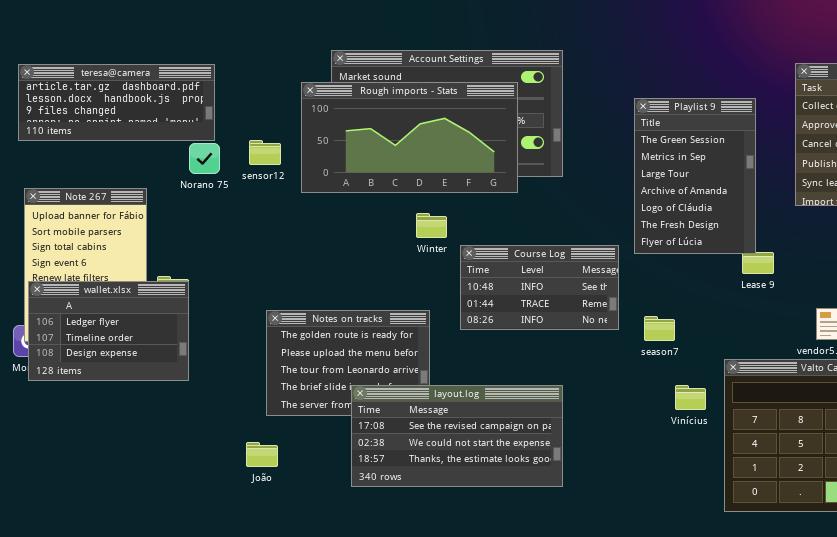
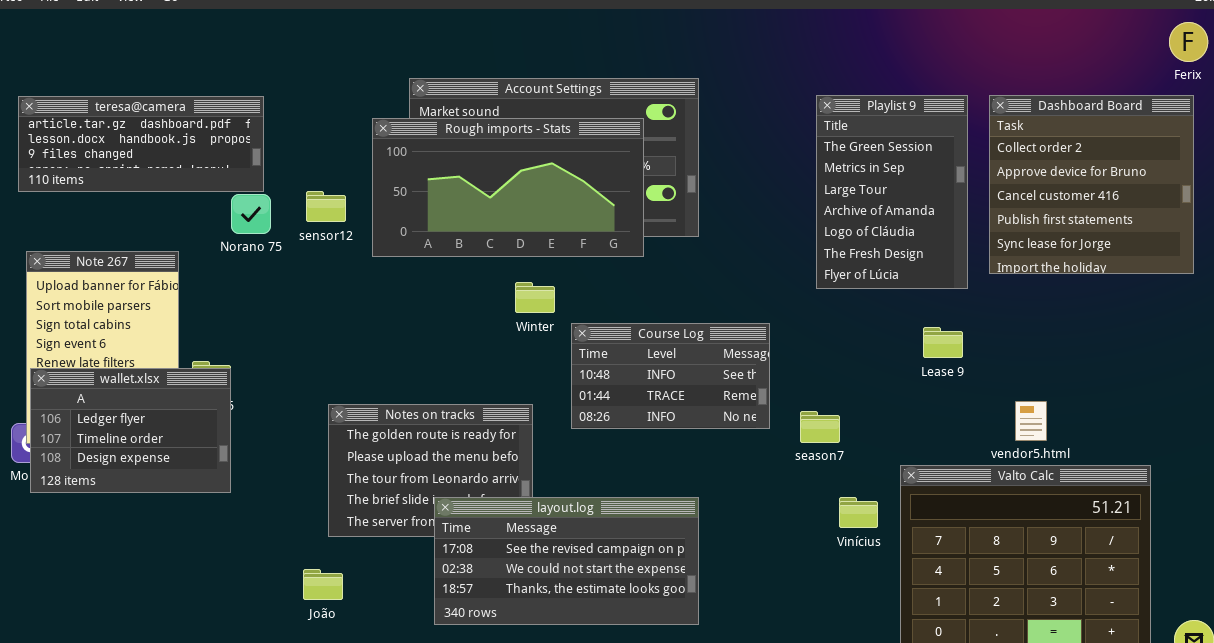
Playlist 9: [634,98,756,254] -> [816,95,968,289], moved

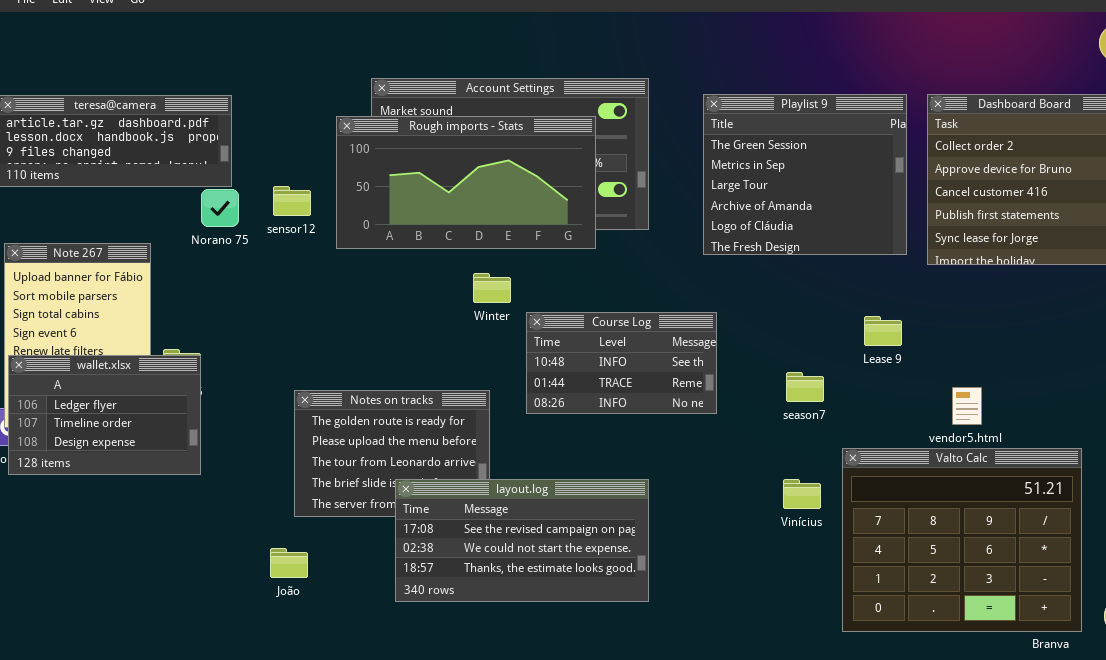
Playlist 9: [816,95,968,289] -> [703,94,907,255], resized
season7: [800,411,840,443] -> [786,372,824,402], moved

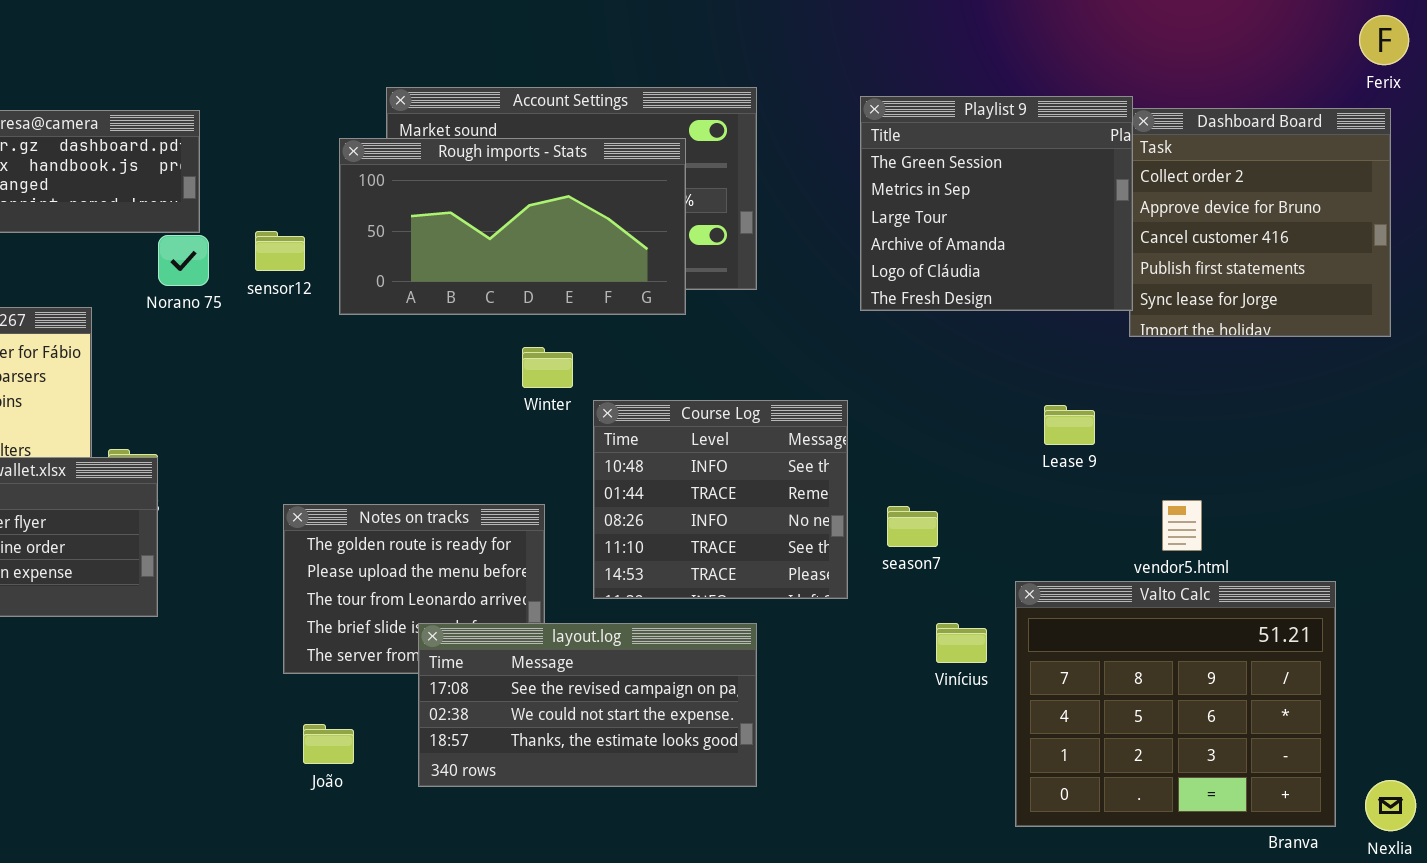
Playlist 9: [703,94,907,255] -> [860,96,1133,311], moved
Course Log: [526,312,717,414] -> [593,400,848,599], resized
season7: [786,372,824,402] -> [887,506,938,547], moved
João: [270,548,308,578] -> [303,724,354,764], moved

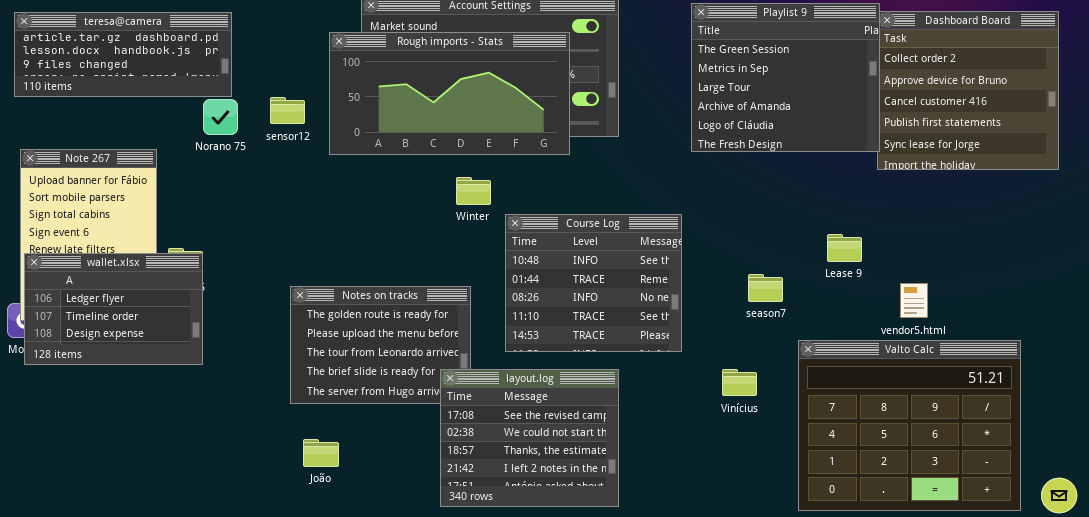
Lease 9: [1044,405,1095,445] -> [827,234,862,262], moved
season7: [887,506,938,547] -> [748,274,783,302], moved
layout.log: [418,623,757,787] -> [440,369,619,507], resized
Vinícius: [936,623,987,663] -> [722,369,757,396], moved

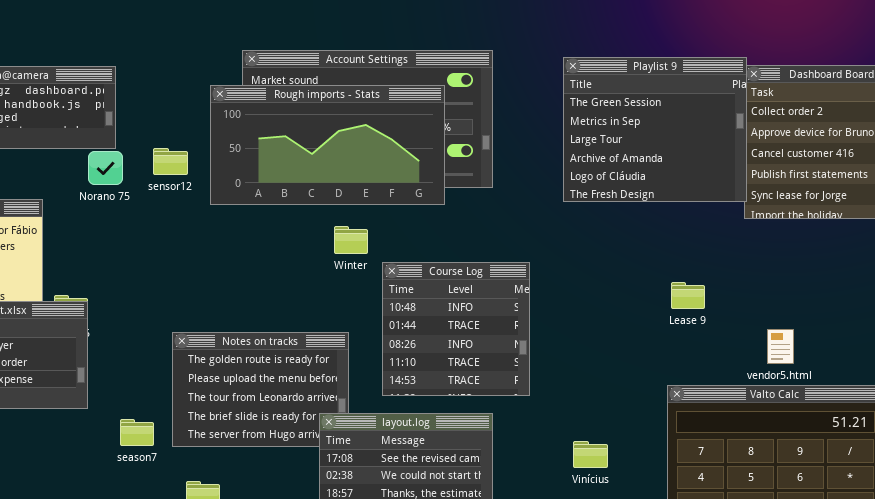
Course Log: [505,214,682,352] -> [382,262,530,396], resized
Lease 9: [827,234,862,262] -> [671,282,705,309], moved
season7: [748,274,783,302] -> [120,419,154,446], moved
Vinícius: [722,369,757,396] -> [573,441,608,468], moved

